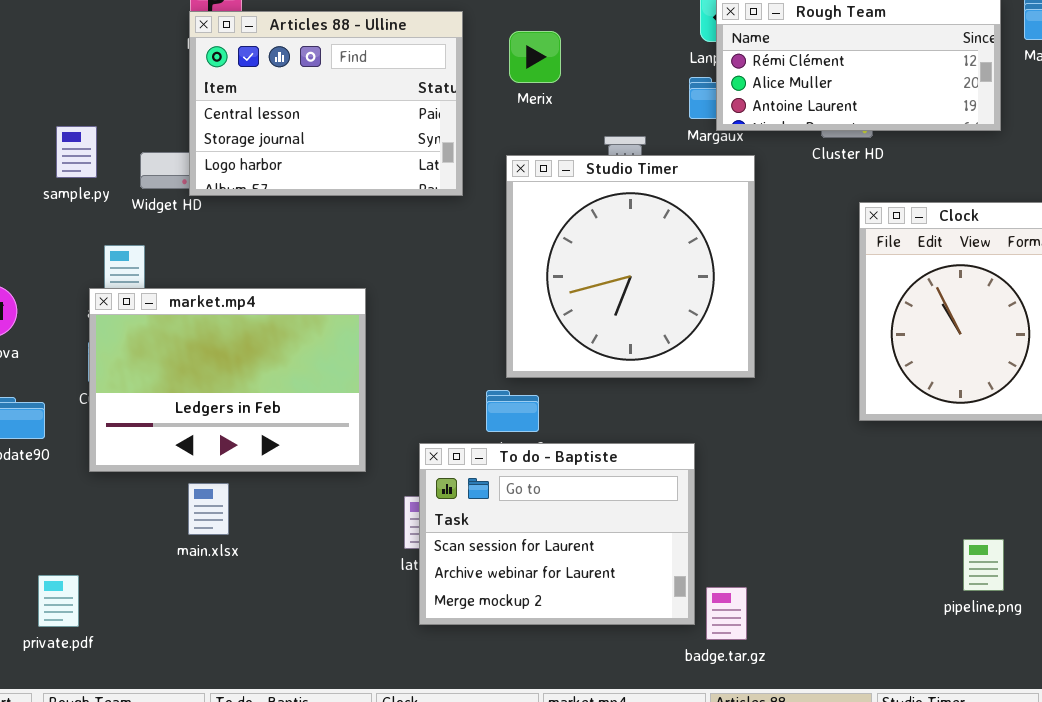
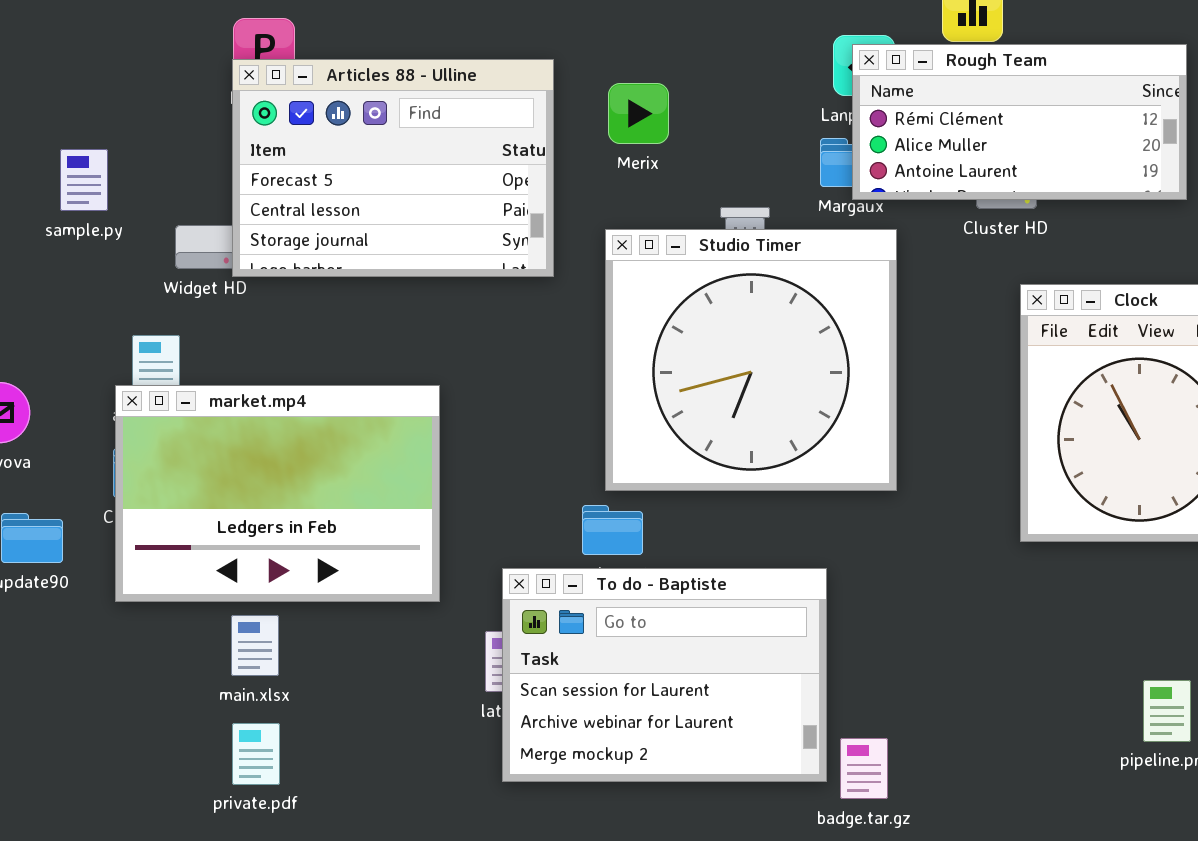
Articles 88 - Ulline: [189,11,463,196] -> [232,59,554,277], scrolled up 1 row
sample.py: [56,126,97,178] -> [60,149,108,211], moved
private.pdf: [38,575,79,627] -> [232,723,280,785], moved

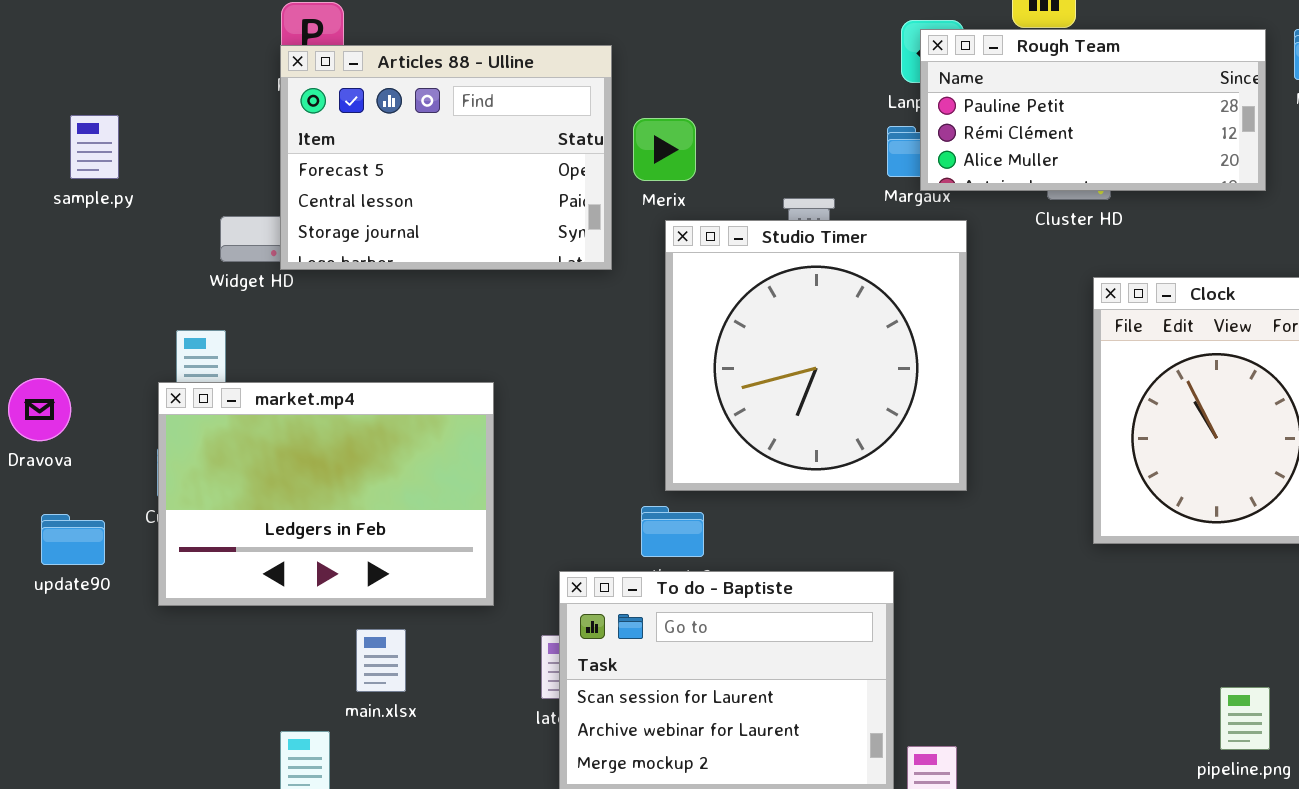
Rough Team: [852,44,1187,200] -> [920,29,1266,191], scrolled up 1 row
Merix: [608,83,669,144] -> [633,118,696,181], moved
sample.py: [60,149,108,211] -> [70,115,119,179], moved
main.xlsx: [231,615,279,676] -> [356,629,406,692], moved

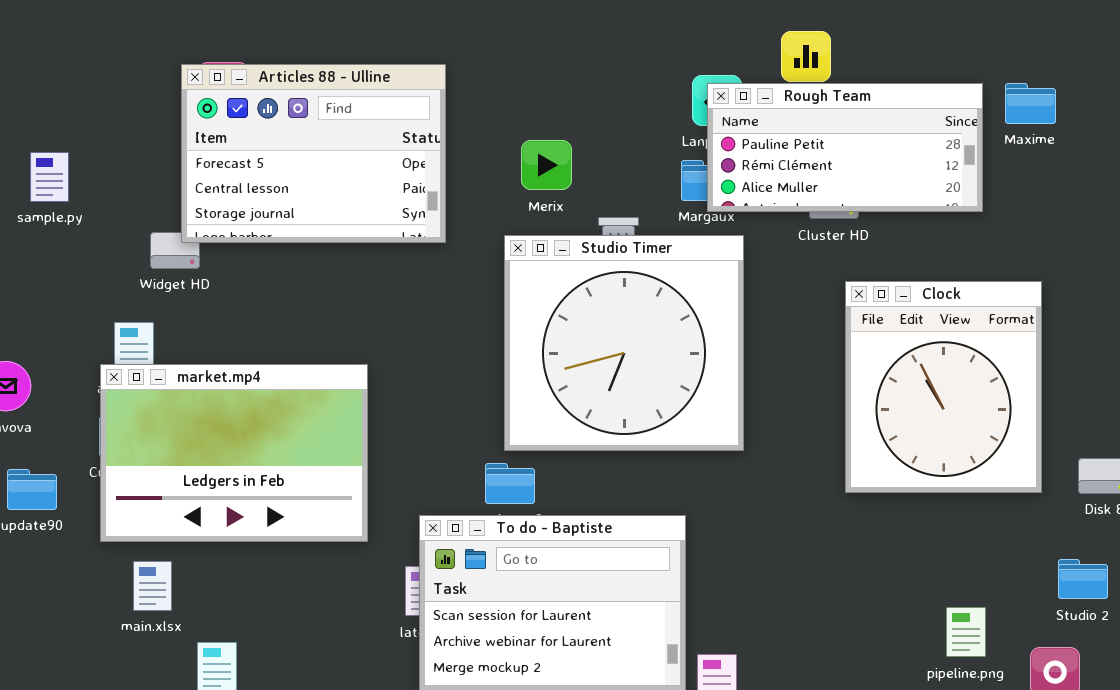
Articles 88 - Ulline: [280,45,612,270] -> [181,64,446,243], moved
Merix: [633,118,696,181] -> [521,140,572,190], moved
main.xlsx: [356,629,406,692] -> [133,561,172,611], moved

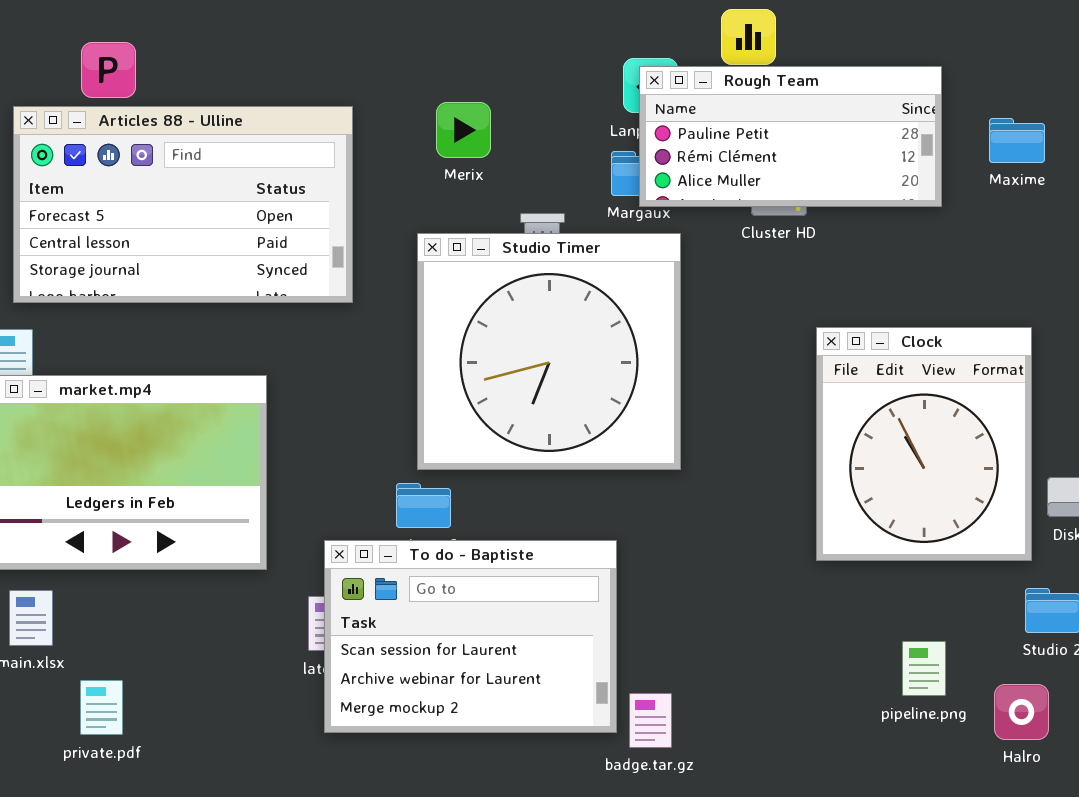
Articles 88 - Ulline: [181,64,446,243] -> [13,106,353,303], moved, resized
Maxime: [1005,83,1056,124] -> [989,118,1045,163], moved
Merix: [521,140,572,190] -> [436,102,491,158], moved
Clock: [845,281,1042,493] -> [816,327,1032,561], moved

